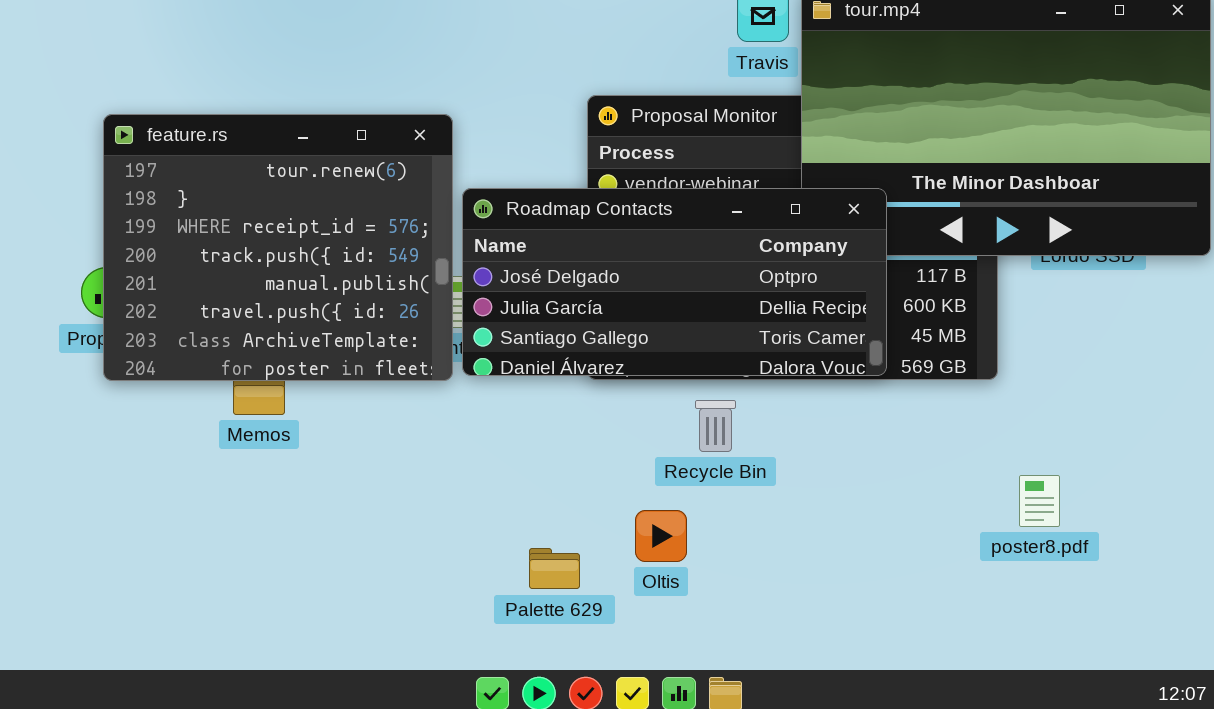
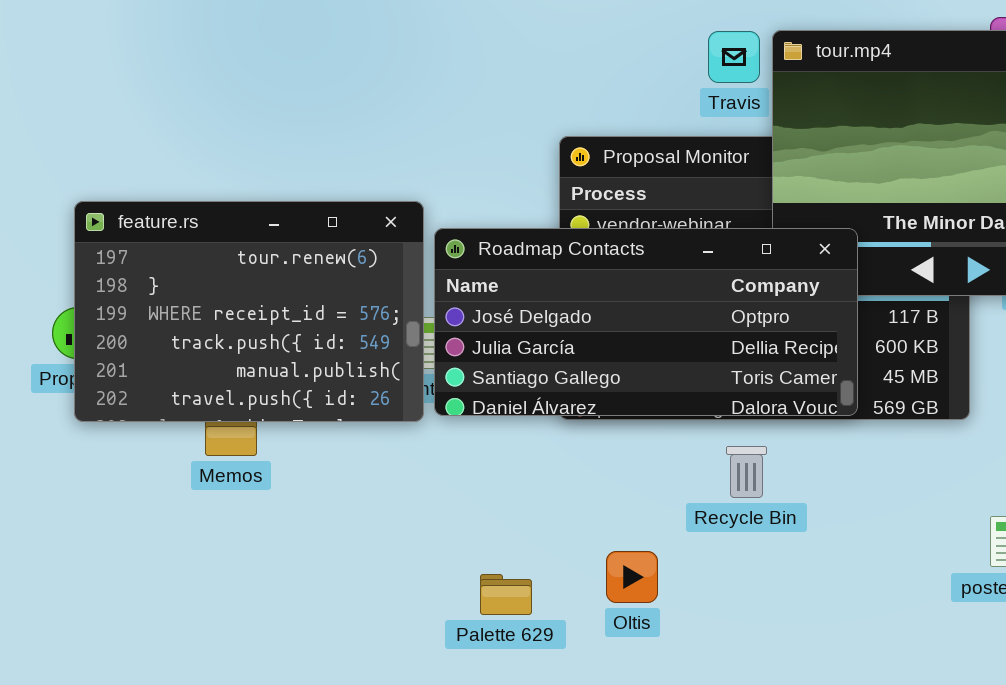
feature.rs: [103,114,453,381] -> [74,201,424,422], resized
Recycle Bin: [695,400,736,452] -> [726,446,767,498], moved
Palette 629: [529,548,580,589] -> [480,574,532,615], moved

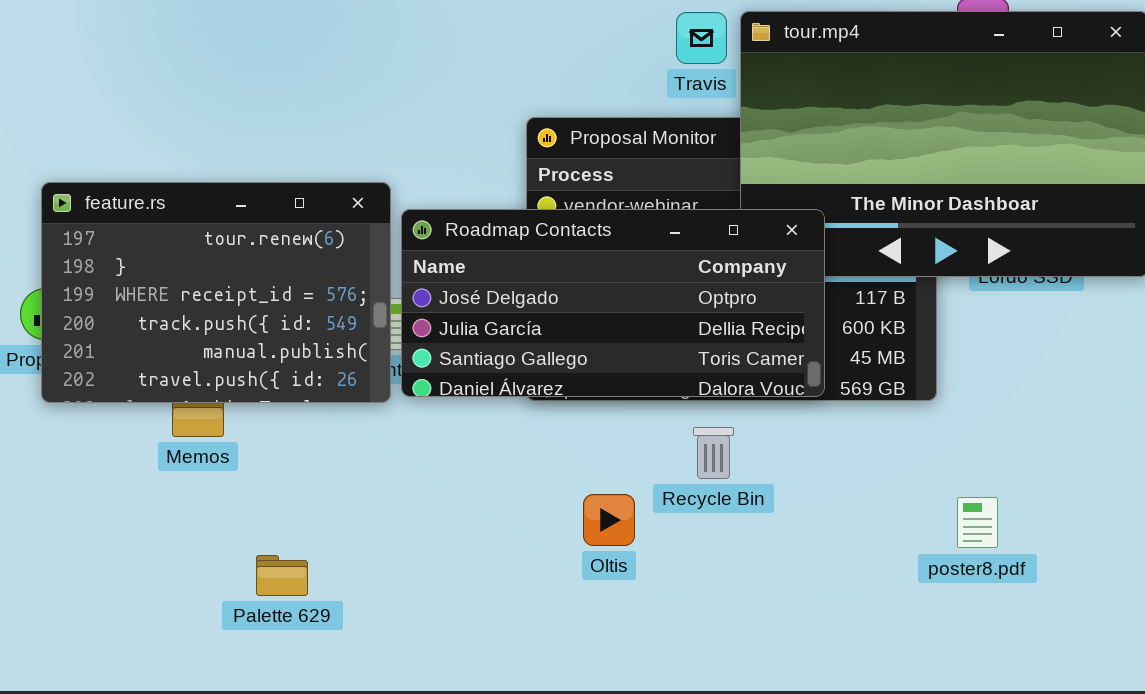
Oltis: [606,551,658,603] -> [583,494,635,546], moved
Palette 629: [480,574,532,615] -> [256,555,308,596], moved

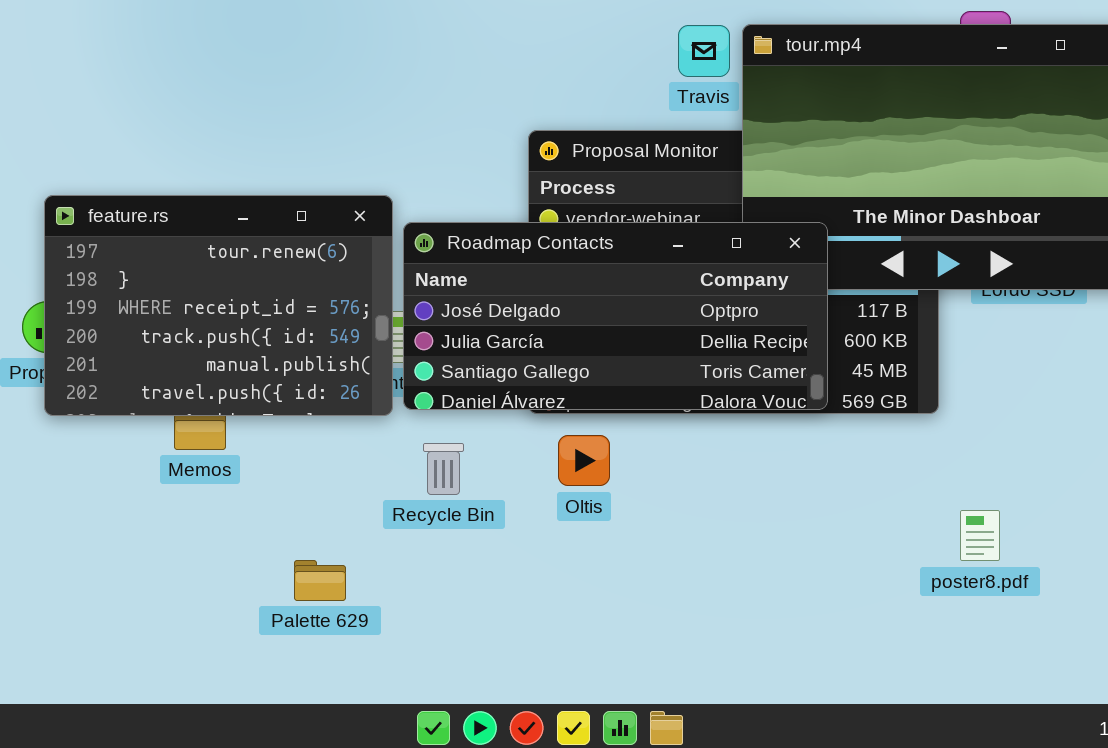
Recycle Bin: [693,427,734,479] -> [423,443,464,495], moved
Oltis: [583,494,635,546] -> [558,435,610,486], moved
Palette 629: [256,555,308,596] -> [294,560,346,601], moved

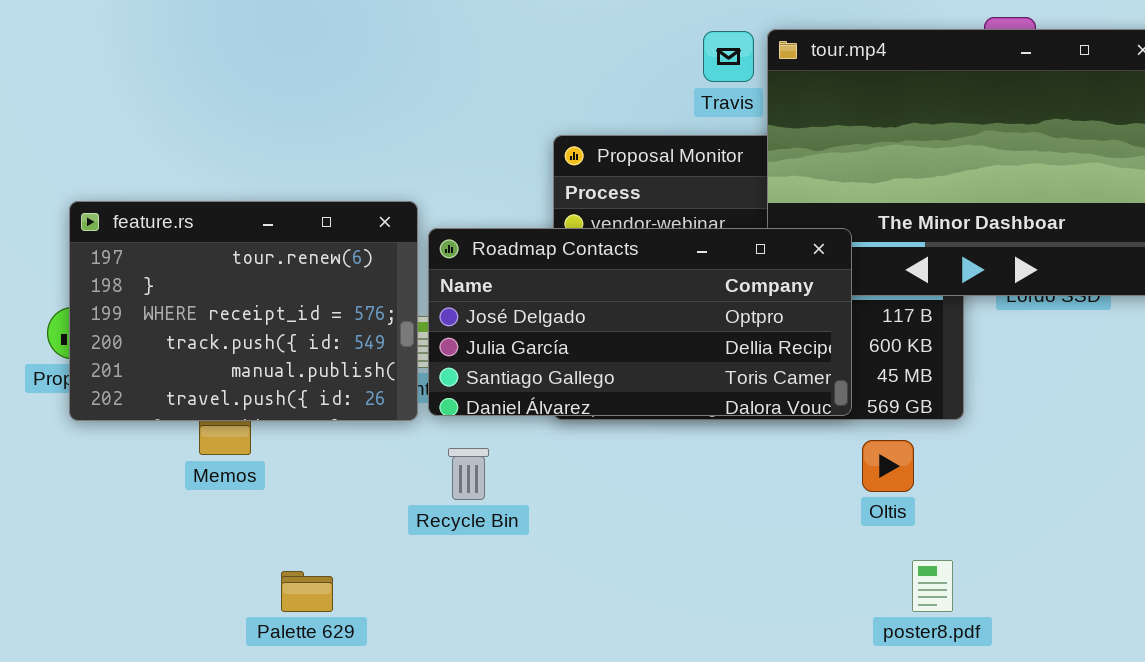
Oltis: [558,435,610,486] -> [862,440,914,492], moved
poster8.pdf: [960,510,1000,561] -> [912,560,953,612], moved
Palette 629: [294,560,346,601] -> [281,571,333,612], moved

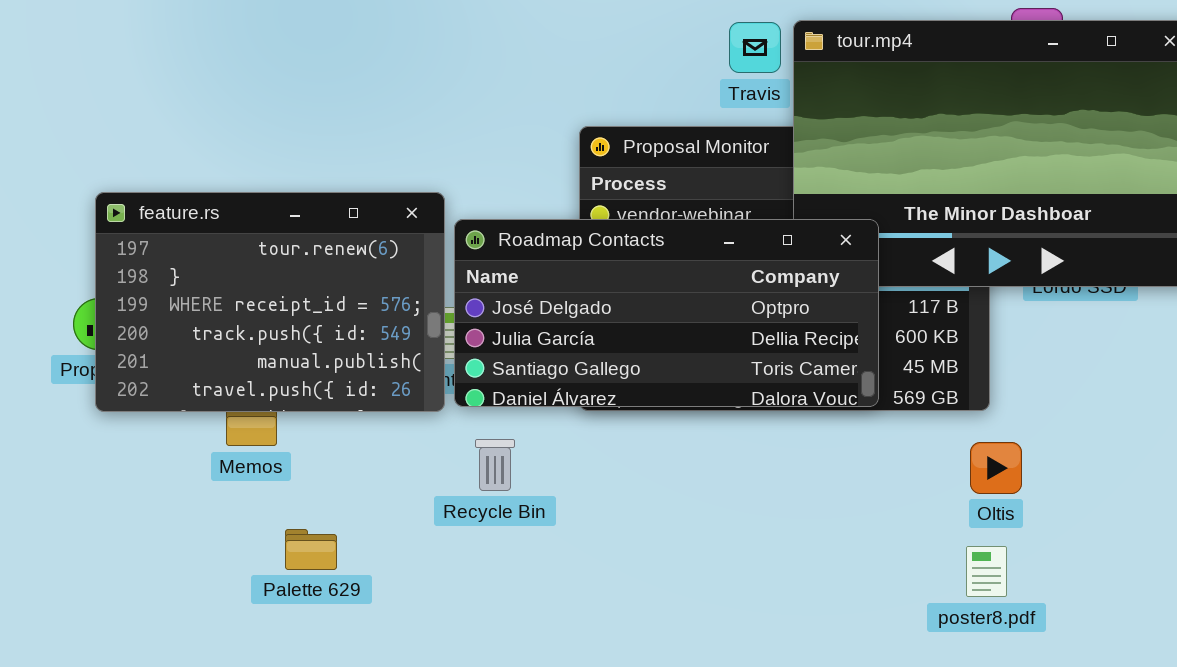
Oltis: [862,440,914,492] -> [970,442,1022,494], moved
poster8.pdf: [912,560,953,612] -> [966,546,1007,597], moved
Palette 629: [281,571,333,612] -> [285,529,337,570], moved

